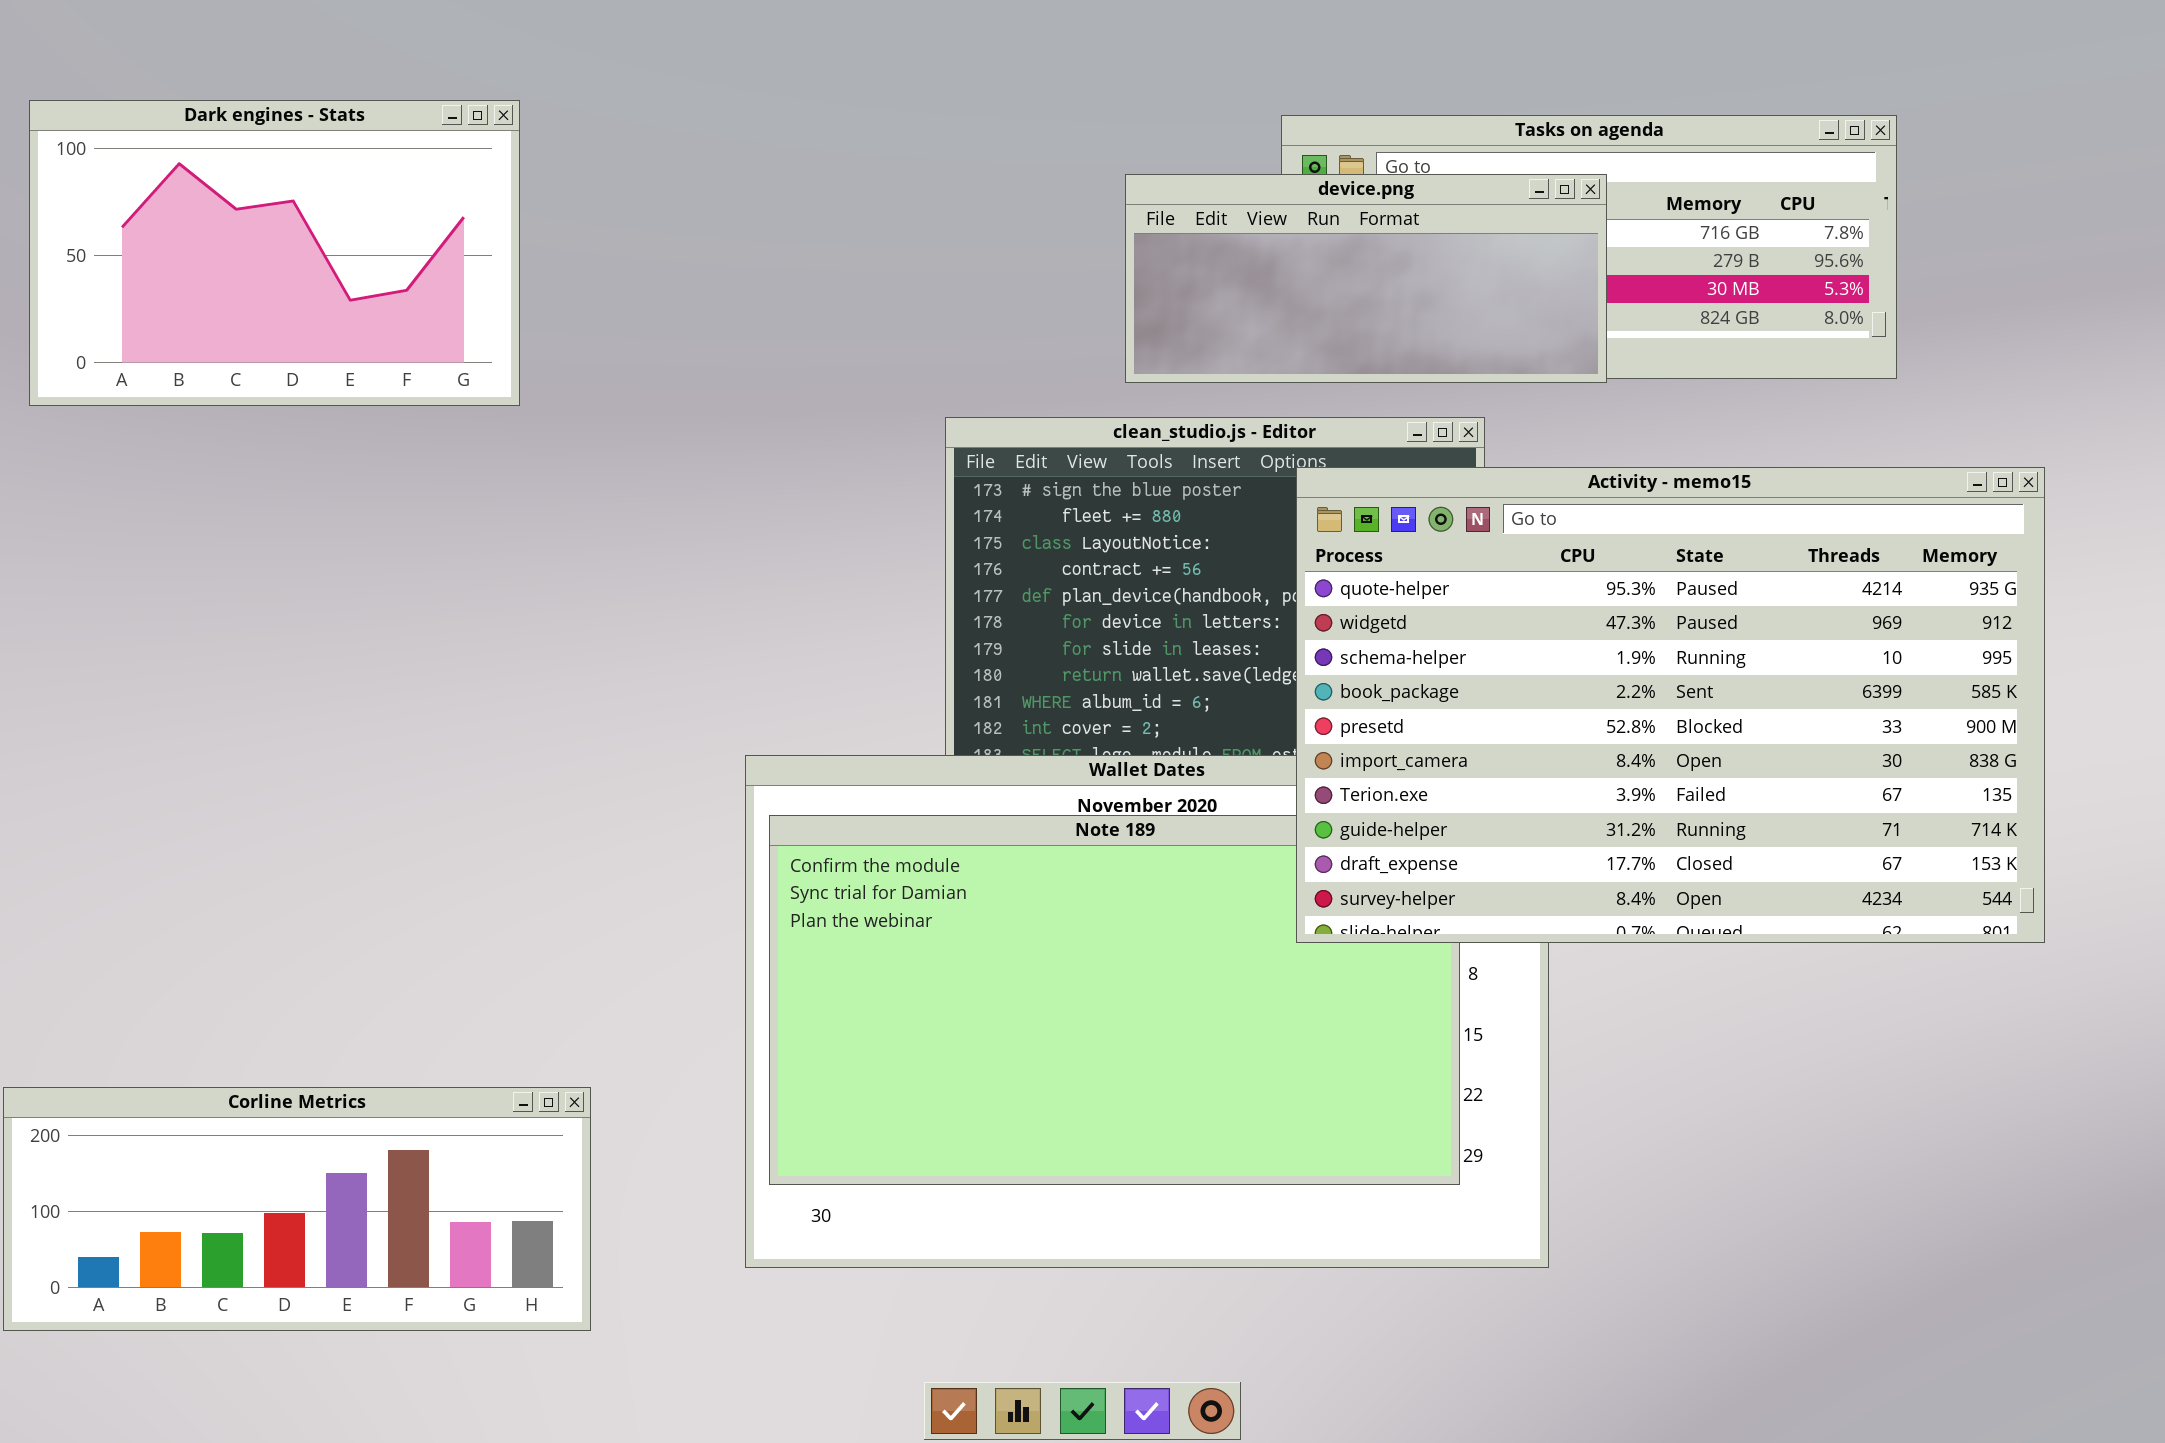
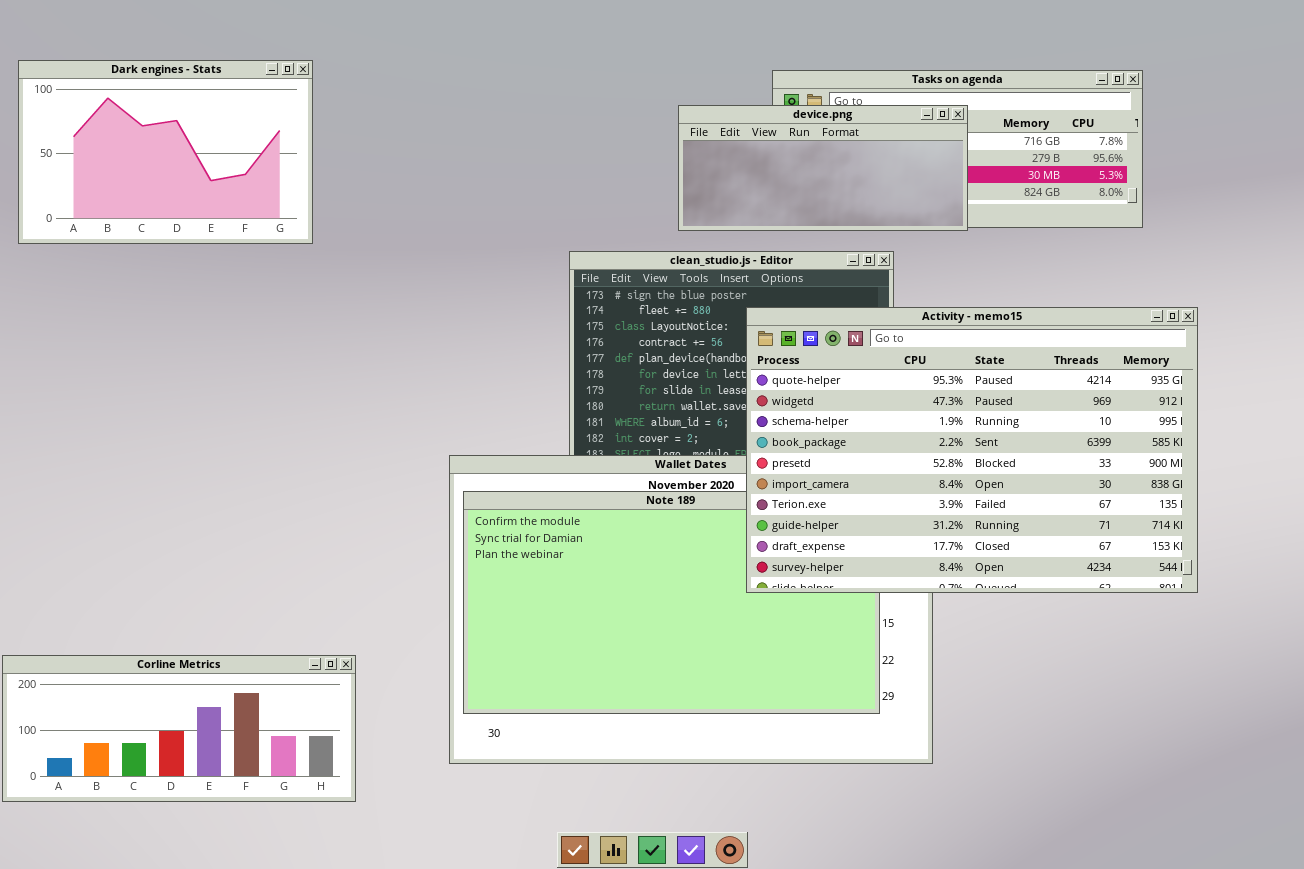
Activity - memo15: [1296,467,2045,943] -> [746,307,1198,593], moved

